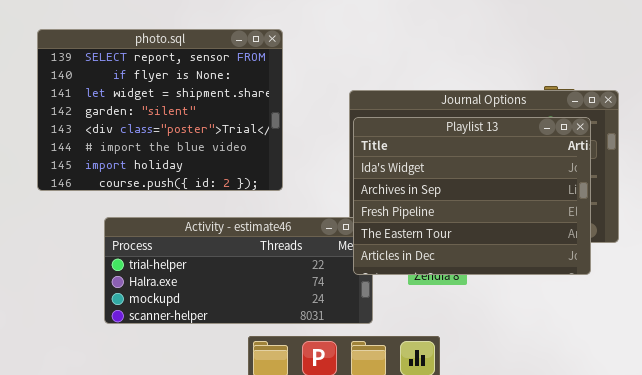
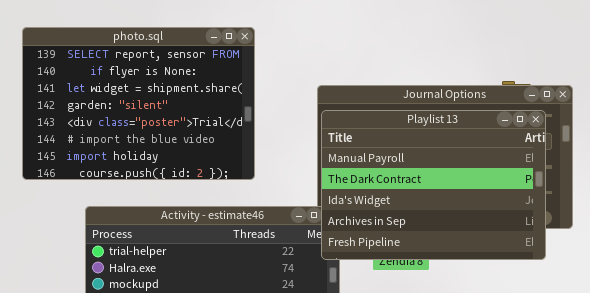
Playlist 13: [353,117,591,275] -> [321,110,546,260], scrolled up 2 rows

